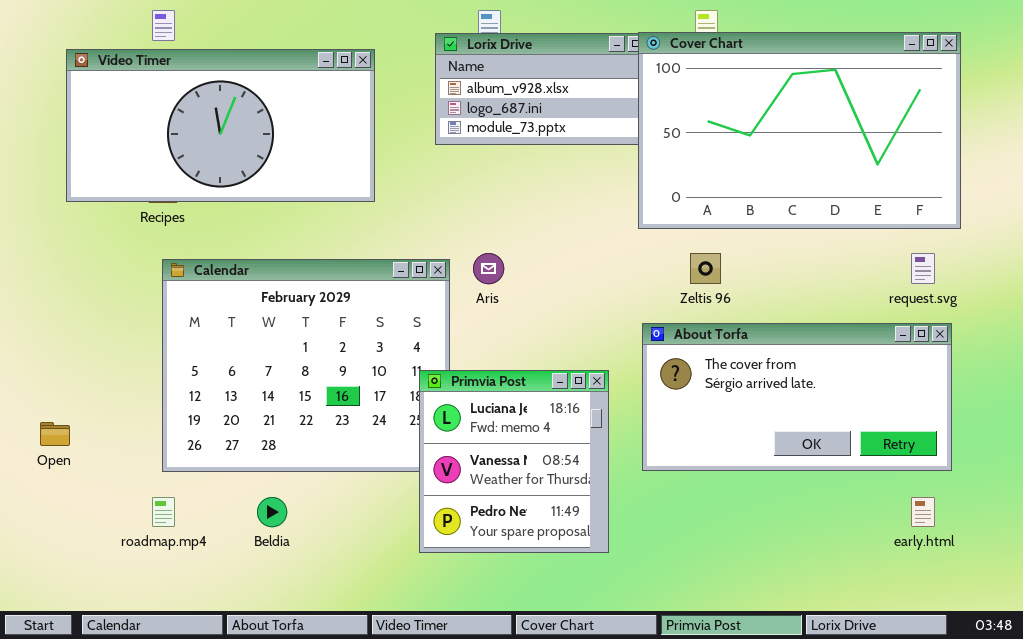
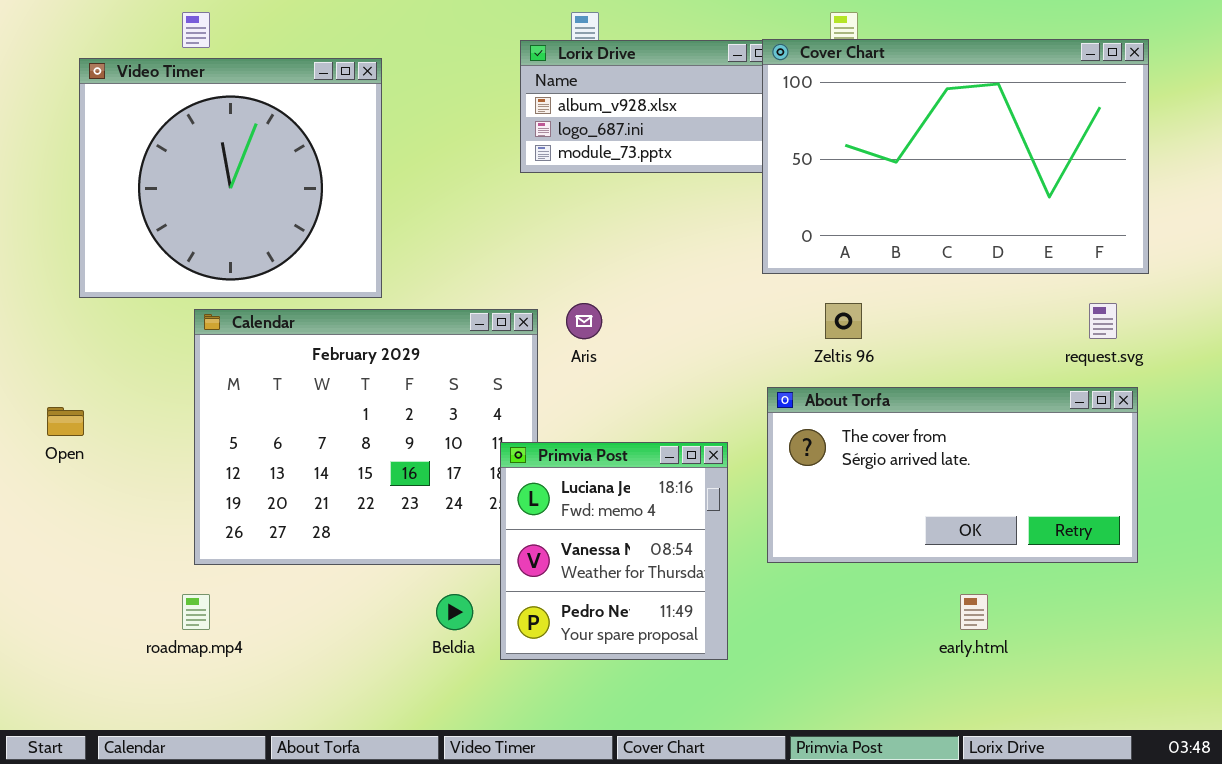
Video Timer: [66,49,375,202] -> [79,58,382,298], resized
Open: [40,422,70,446] -> [47,407,84,436], moved
Beldia: [257,497,287,527] -> [436,594,473,630], moved
early.html: [911,497,935,527] -> [960,594,988,630], moved

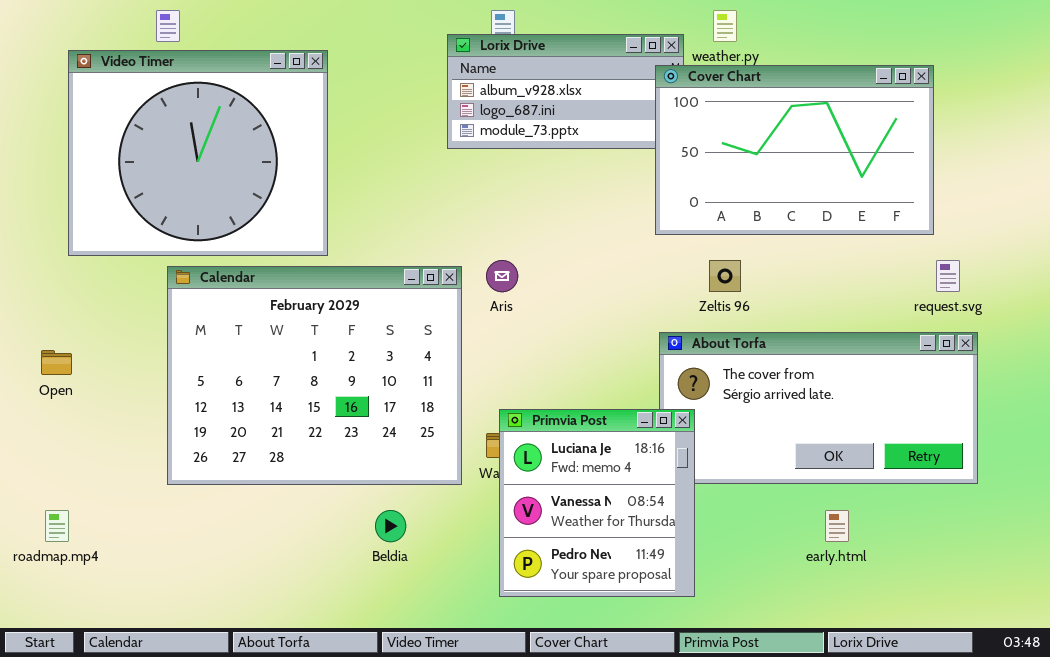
Cover Chart: [762,39,1149,274] -> [655,65,934,235], resized
Primvia Post: [500,442,728,660] -> [499,409,695,597], moved
roadmap.mp4: [182,594,210,630] -> [45,510,69,542], moved

